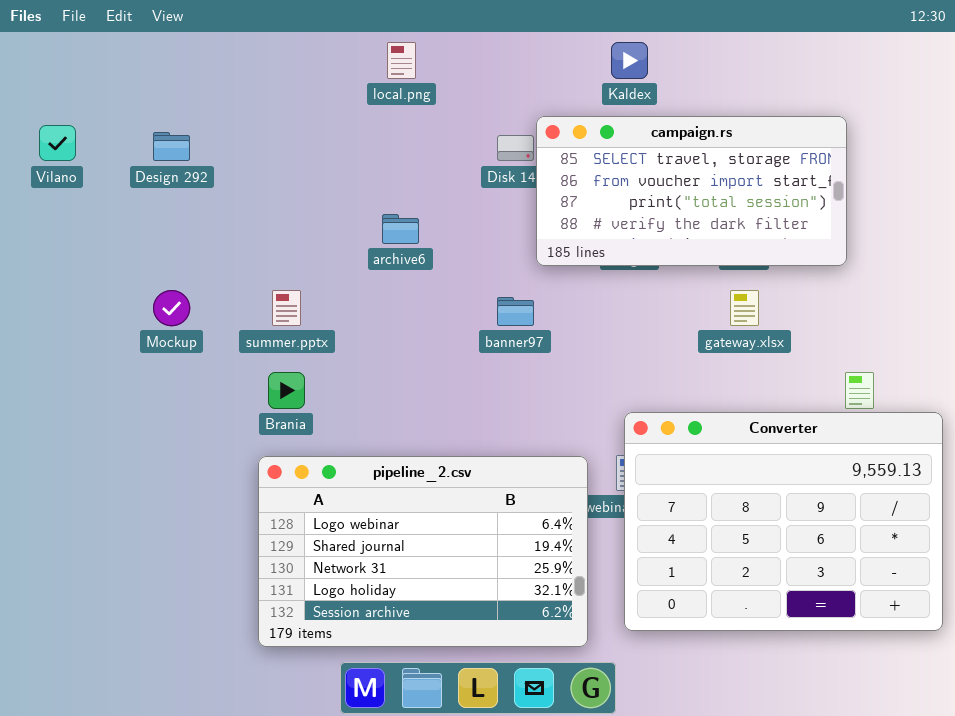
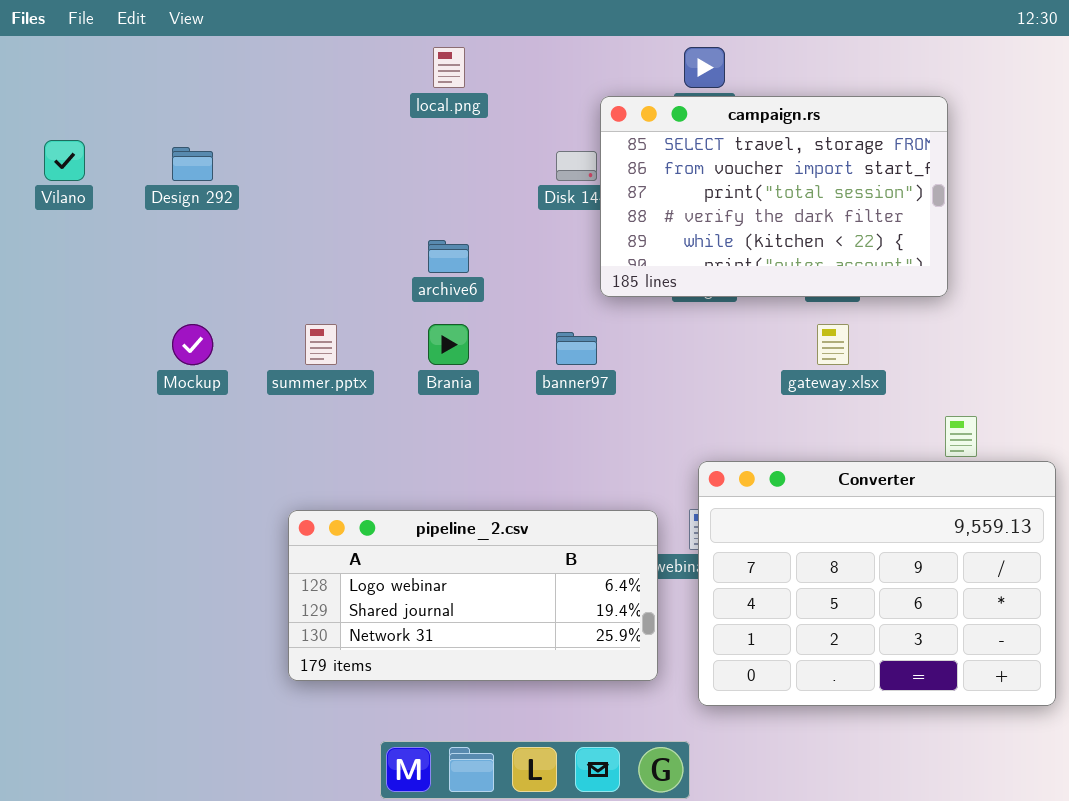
campaign.rs: [536,116,847,266] -> [600,96,948,297], resized
Brania: [268,372,305,409] -> [428,324,469,365], moved
pipeline_2.csv: [258,456,588,647] -> [288,510,658,681], resized

